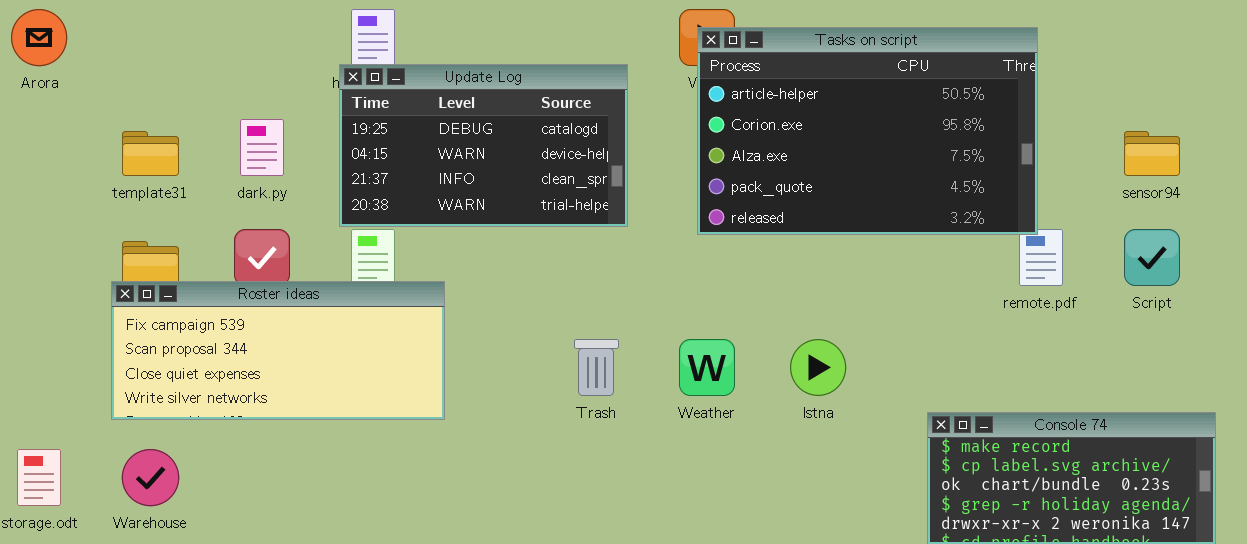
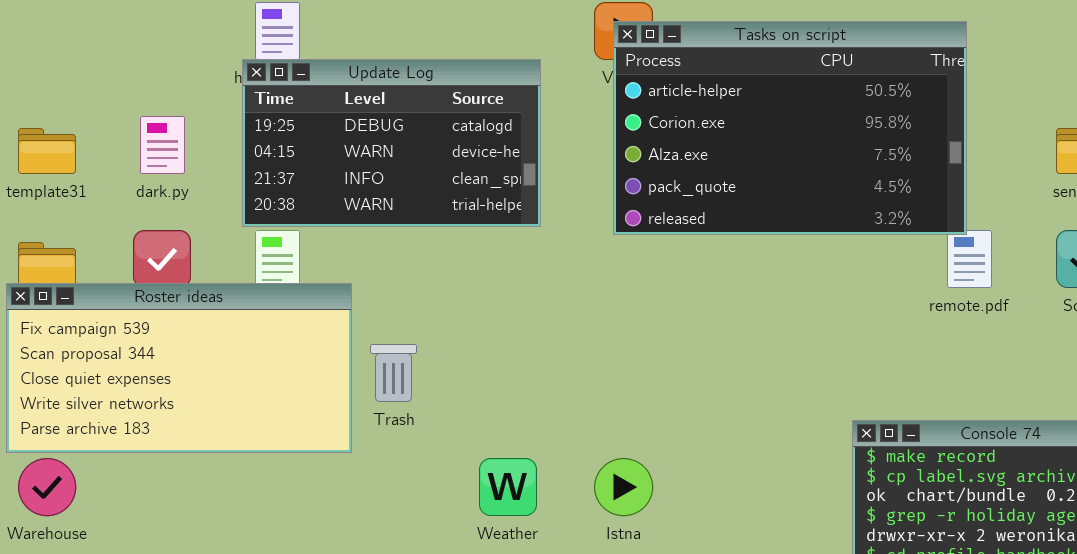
Roster ideas: [111,281,445,420] -> [6,283,352,453], resized
Trash: [574,339,619,396] -> [370,344,417,402], moved
Weather: [679,339,735,396] -> [479,458,537,516], moved
Istna: [790,339,846,396] -> [594,458,653,516], moved

